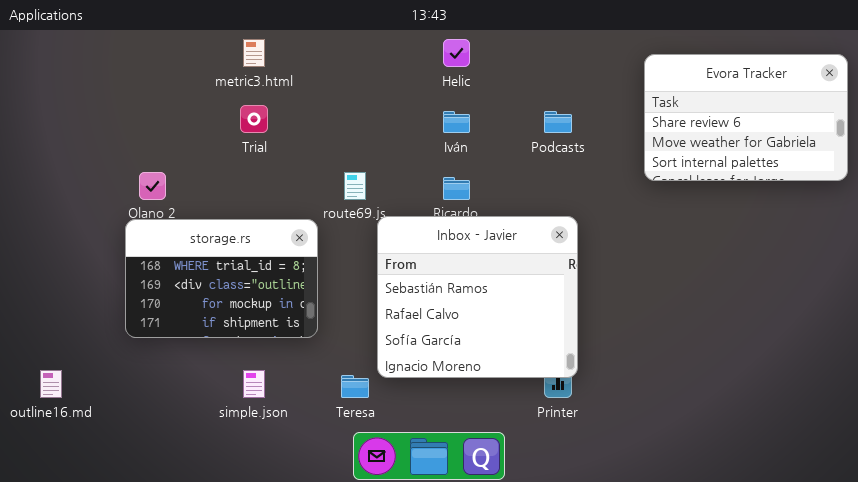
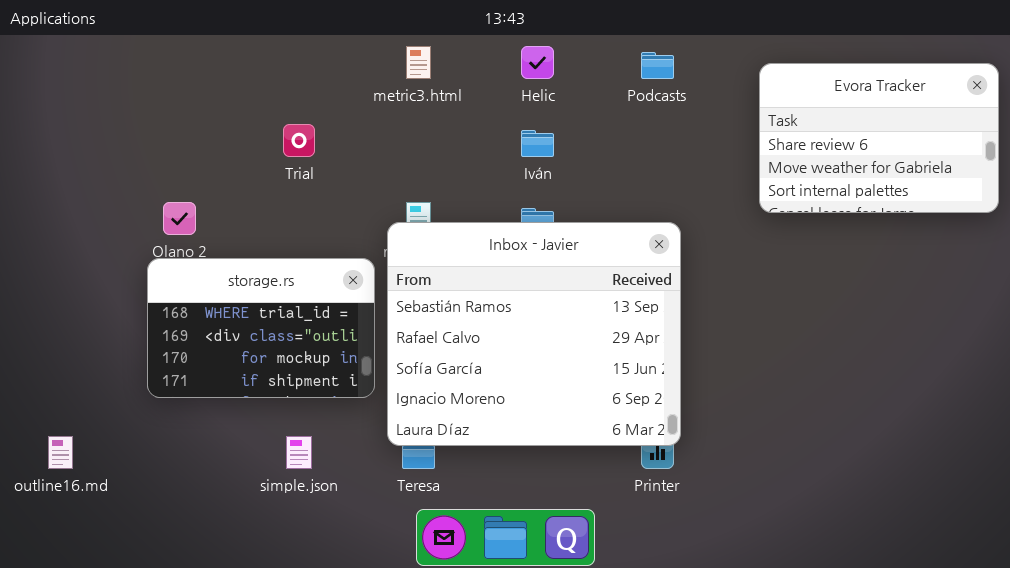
metric3.html: [243,39,265,67] -> [406,46,431,79], moved
Podcasts: [544,111,572,133] -> [641,52,674,79], moved
Inbox - Javier: [377,216,578,378] -> [387,222,681,446], resized

